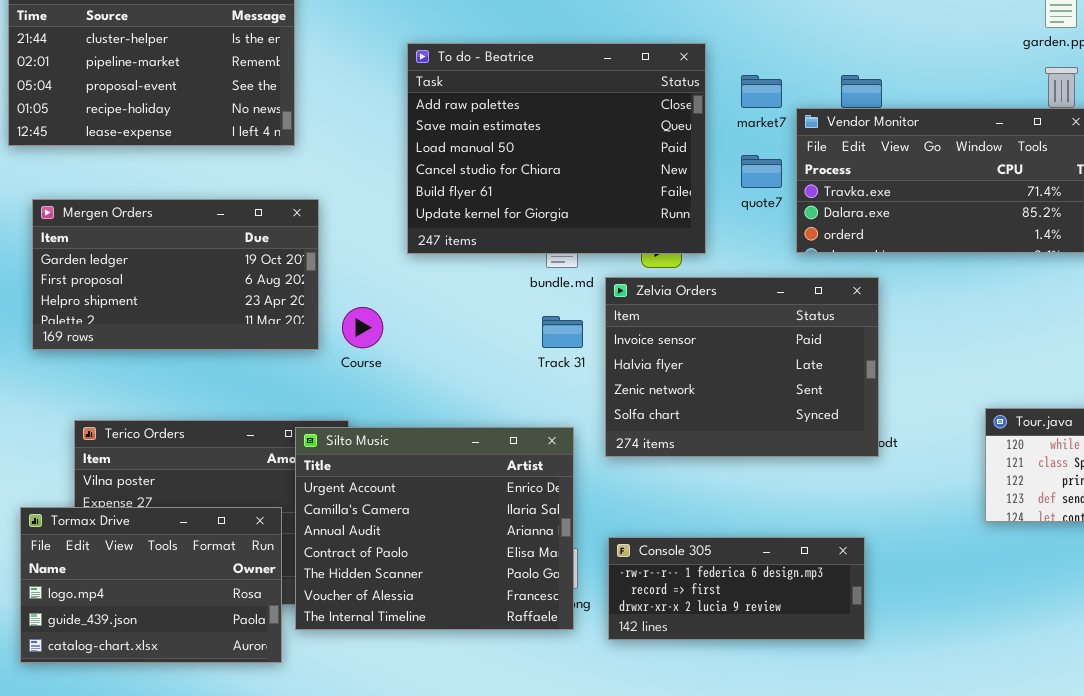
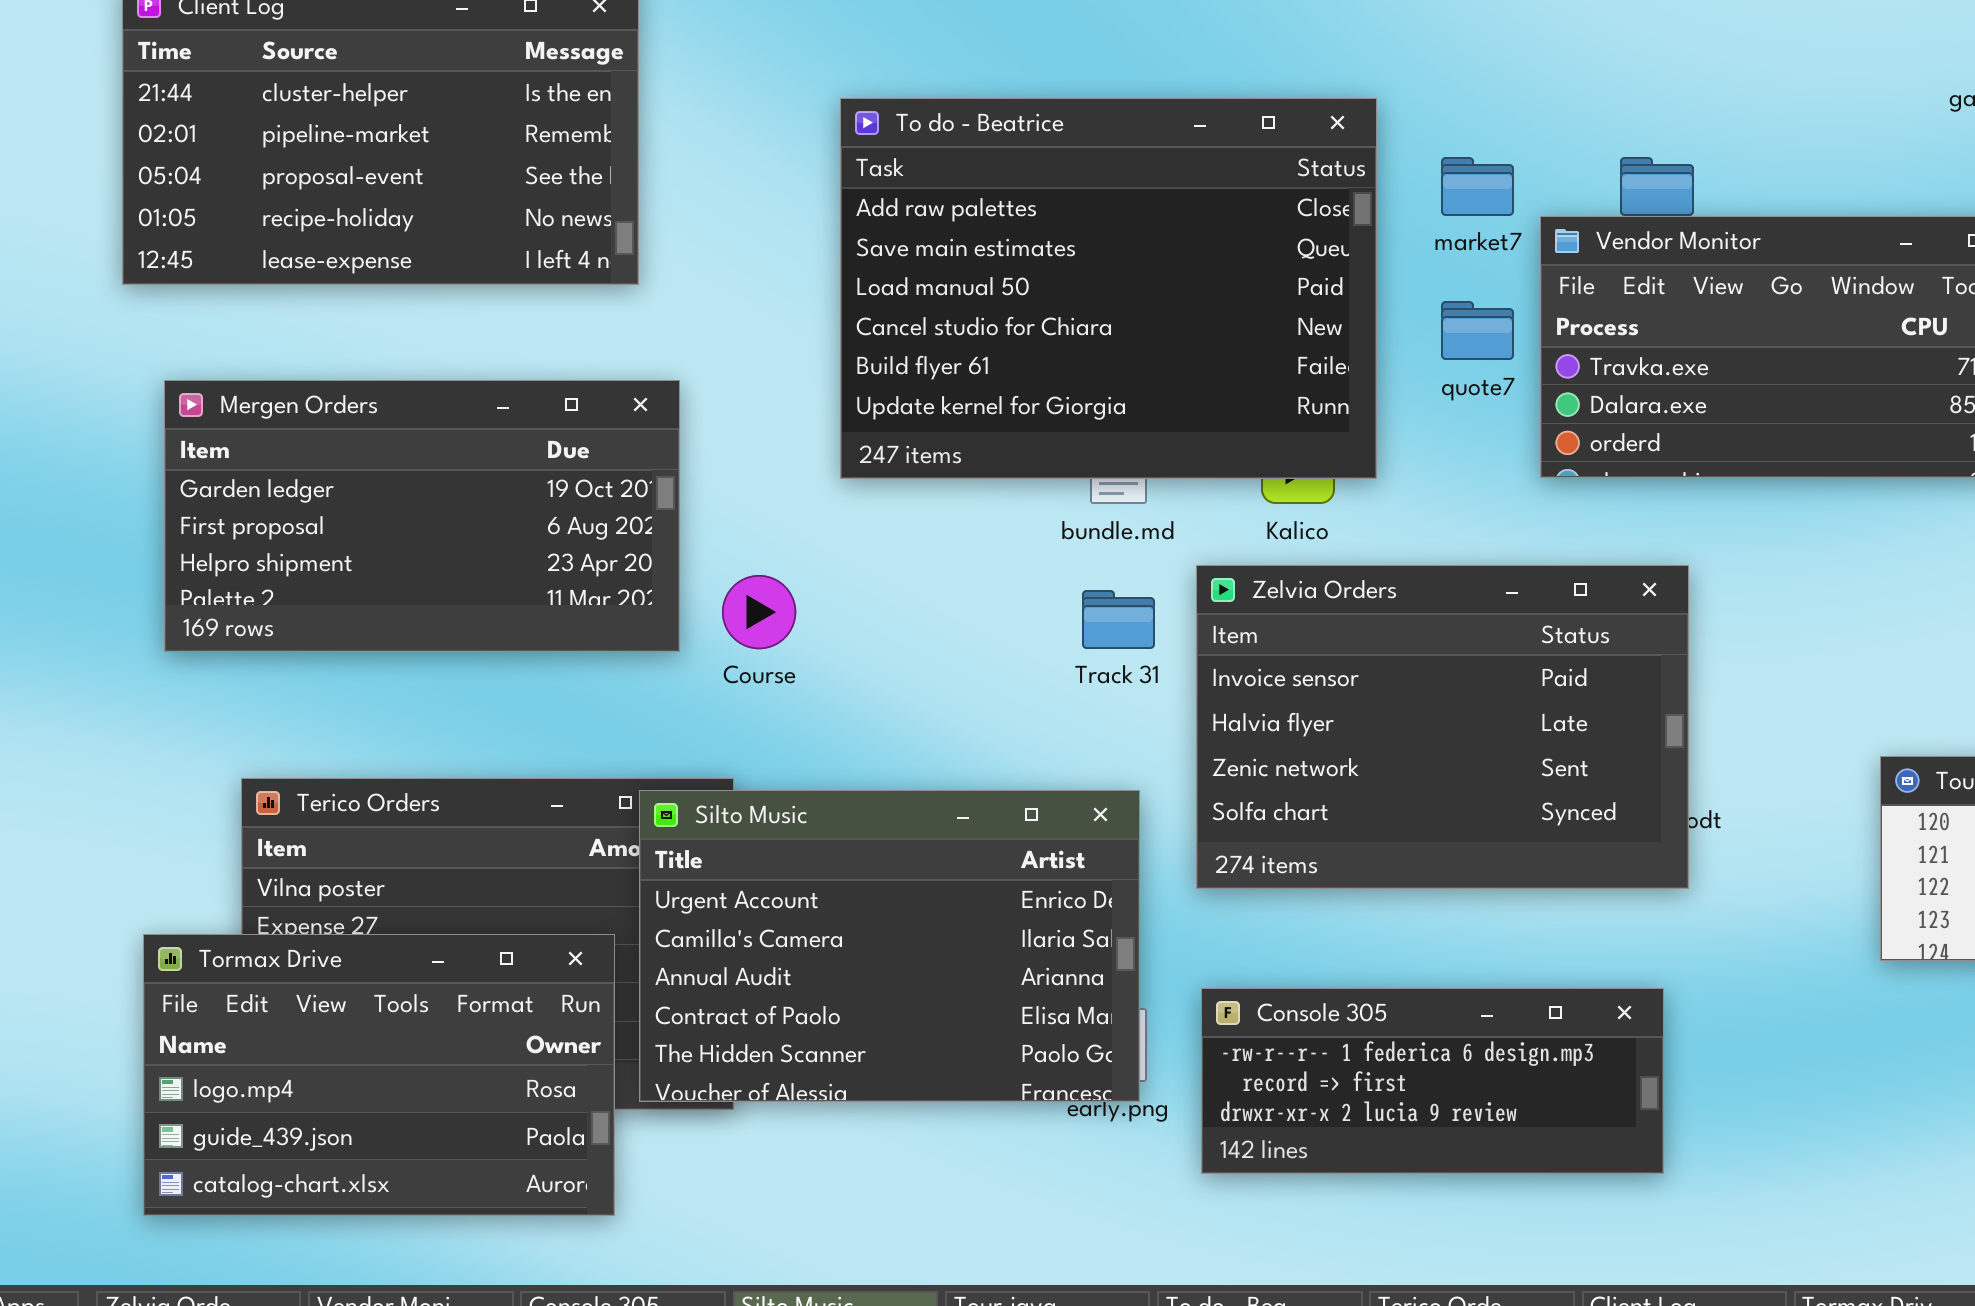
Zelvia Orders: [605,277,879,457] -> [1196,565,1689,889], moved
Silto Music: [295,427,574,630] -> [639,790,1140,1102], resized

